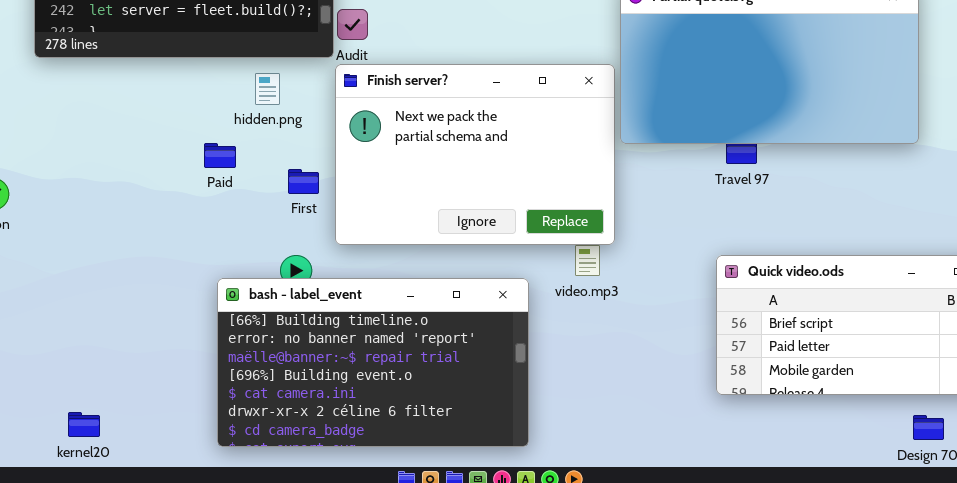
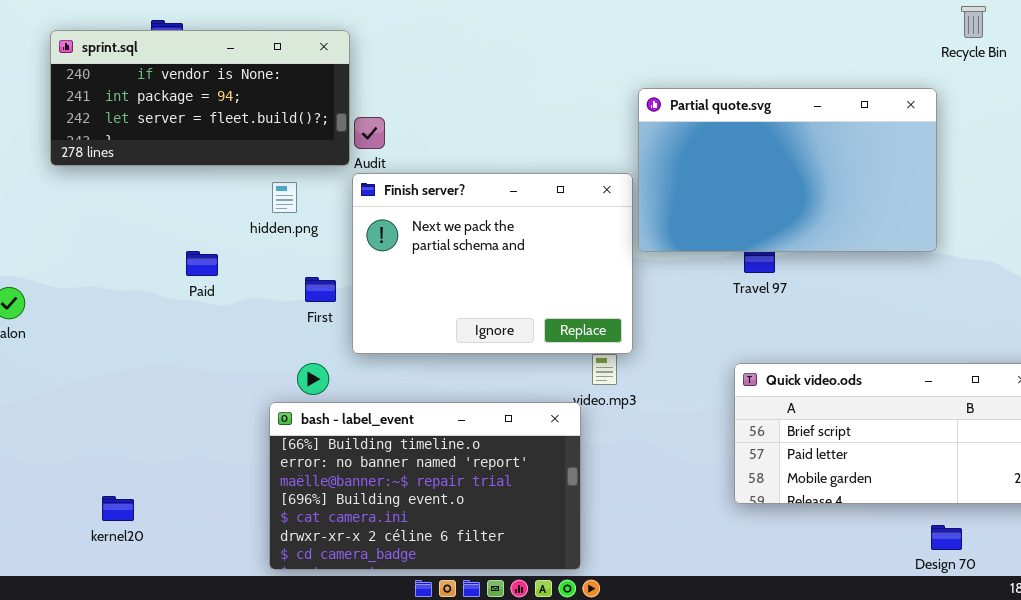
Paid: [204,143,236,168] -> [186,251,218,276], moved
bash - label_event: [217,278,529,447] -> [269,402,581,570], moved
kernel20: [68,412,100,437] -> [102,496,134,521], moved

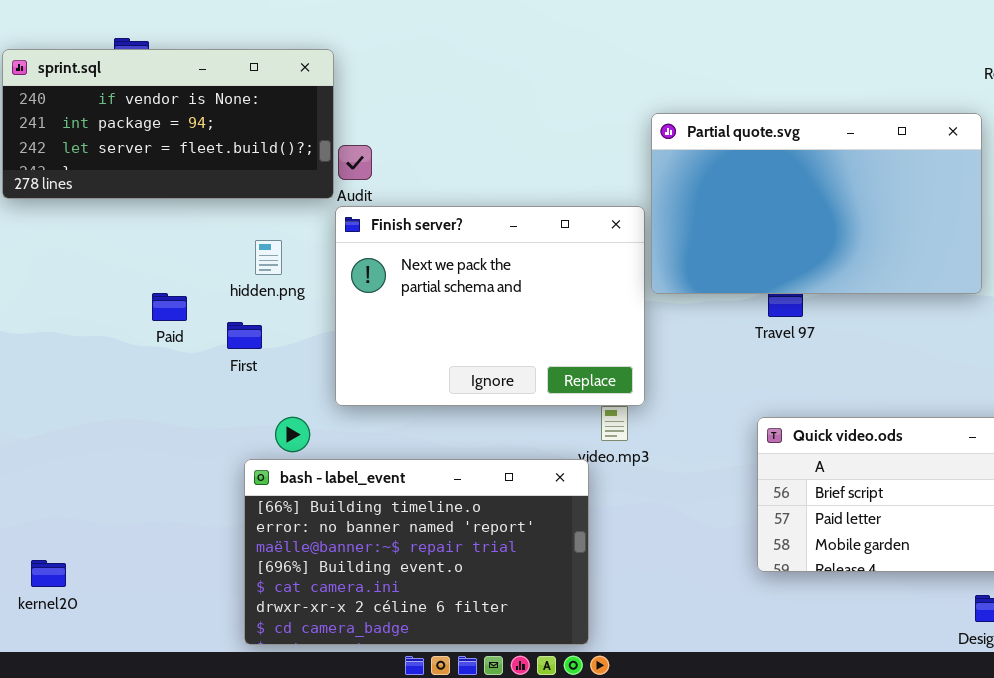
hidden.png: [272,182,297,213] -> [255,240,282,275], moved
First: [305,277,336,302] -> [227,322,262,349], moved
kernel20: [102,496,134,521] -> [31,560,66,587], moved

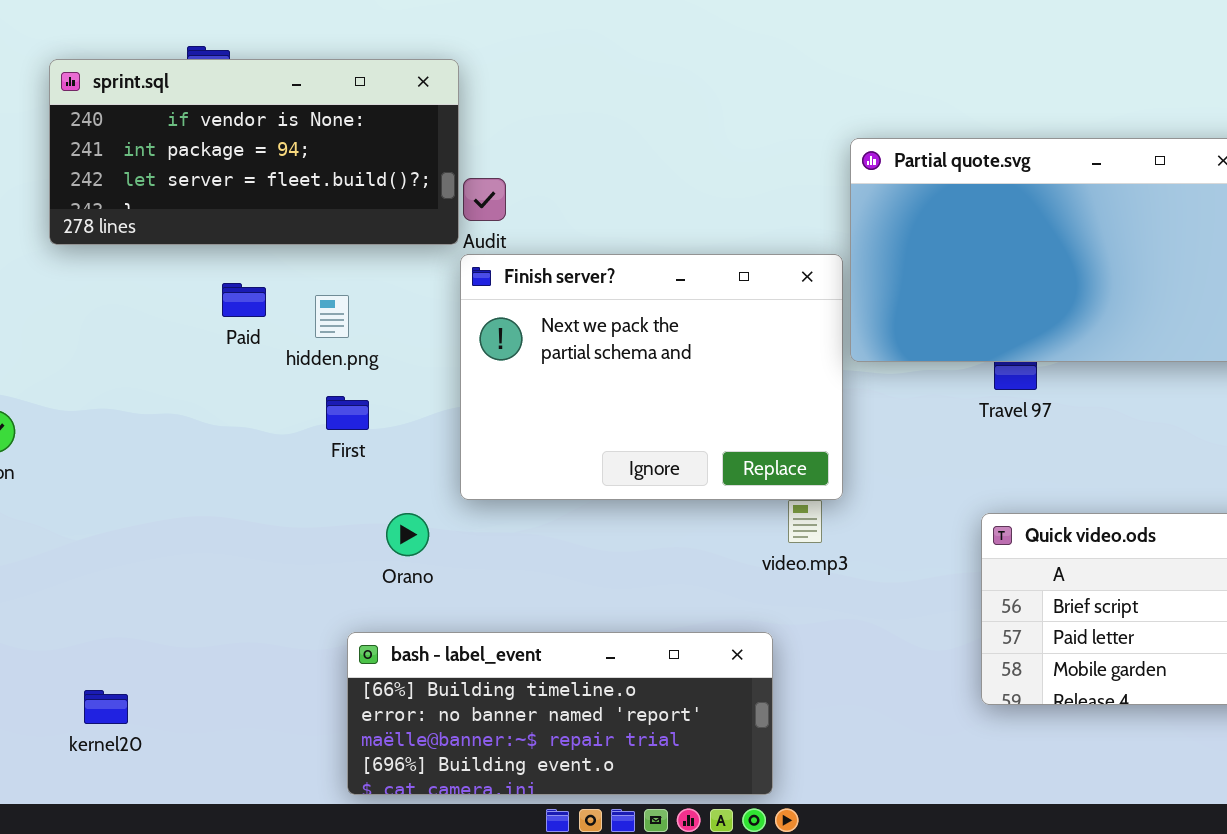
hidden.png: [255,240,282,275] -> [315,295,349,338], moved
Paid: [152,293,187,321] -> [222,283,266,317], moved
bash - label_event: [244,459,589,645] -> [347,632,773,795], resized

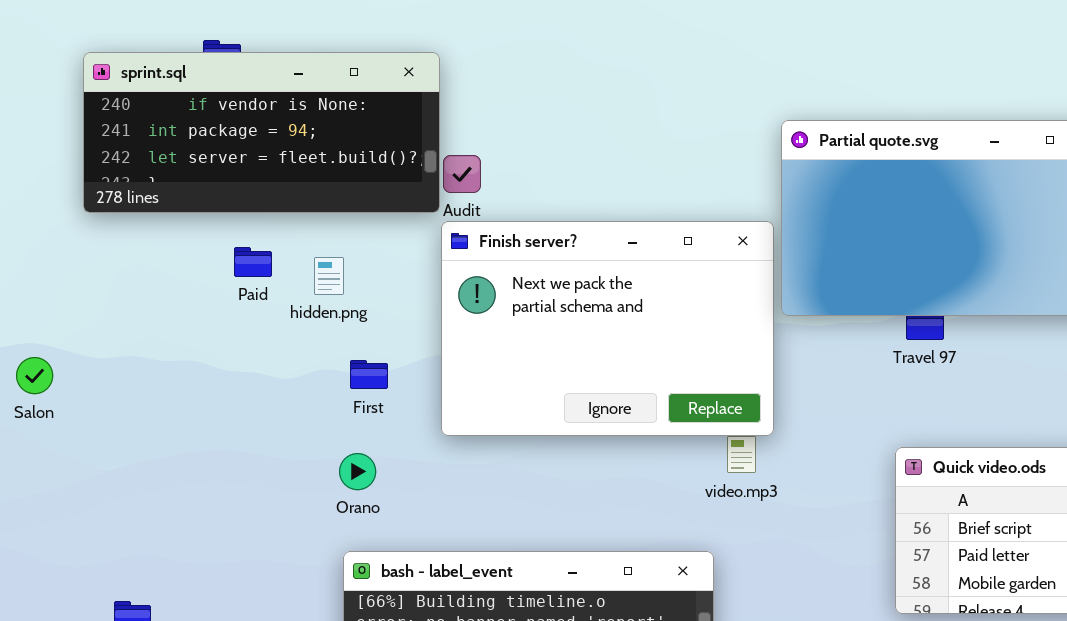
First: [326,396,369,430] -> [350,360,388,389], moved
Orano: [386,513,429,556] -> [339,453,376,490], moved

